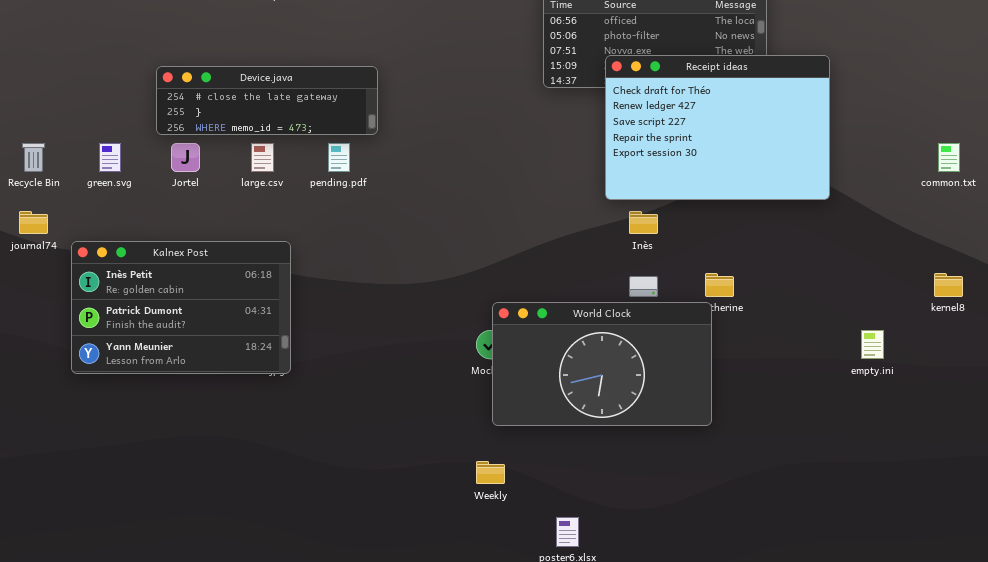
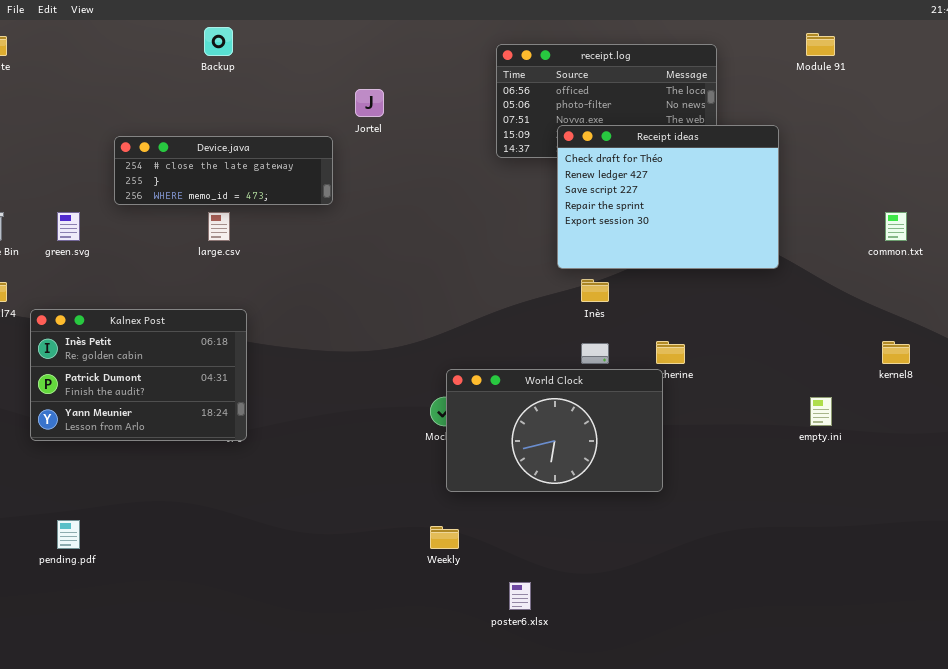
Jortel: [171,143,200,172] -> [355,89,384,117], moved
pending.pdf: [328,143,350,172] -> [57,520,80,549], moved

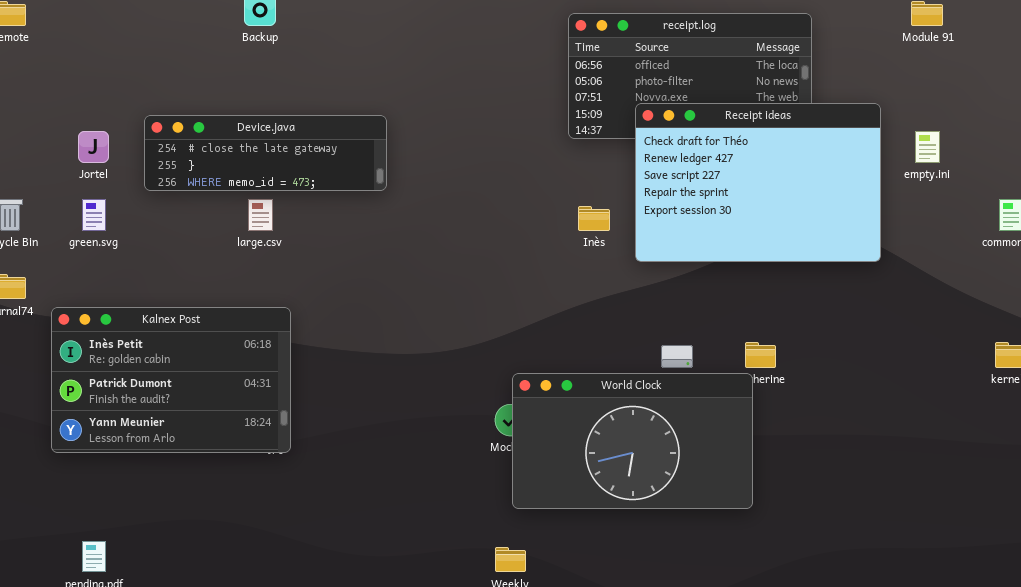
Jortel: [355,89,384,117] -> [78,131,109,163], moved
Inès: [581,279,609,302] -> [578,206,610,231], moved
empty.ini: [810,397,832,426] -> [915,131,940,163], moved

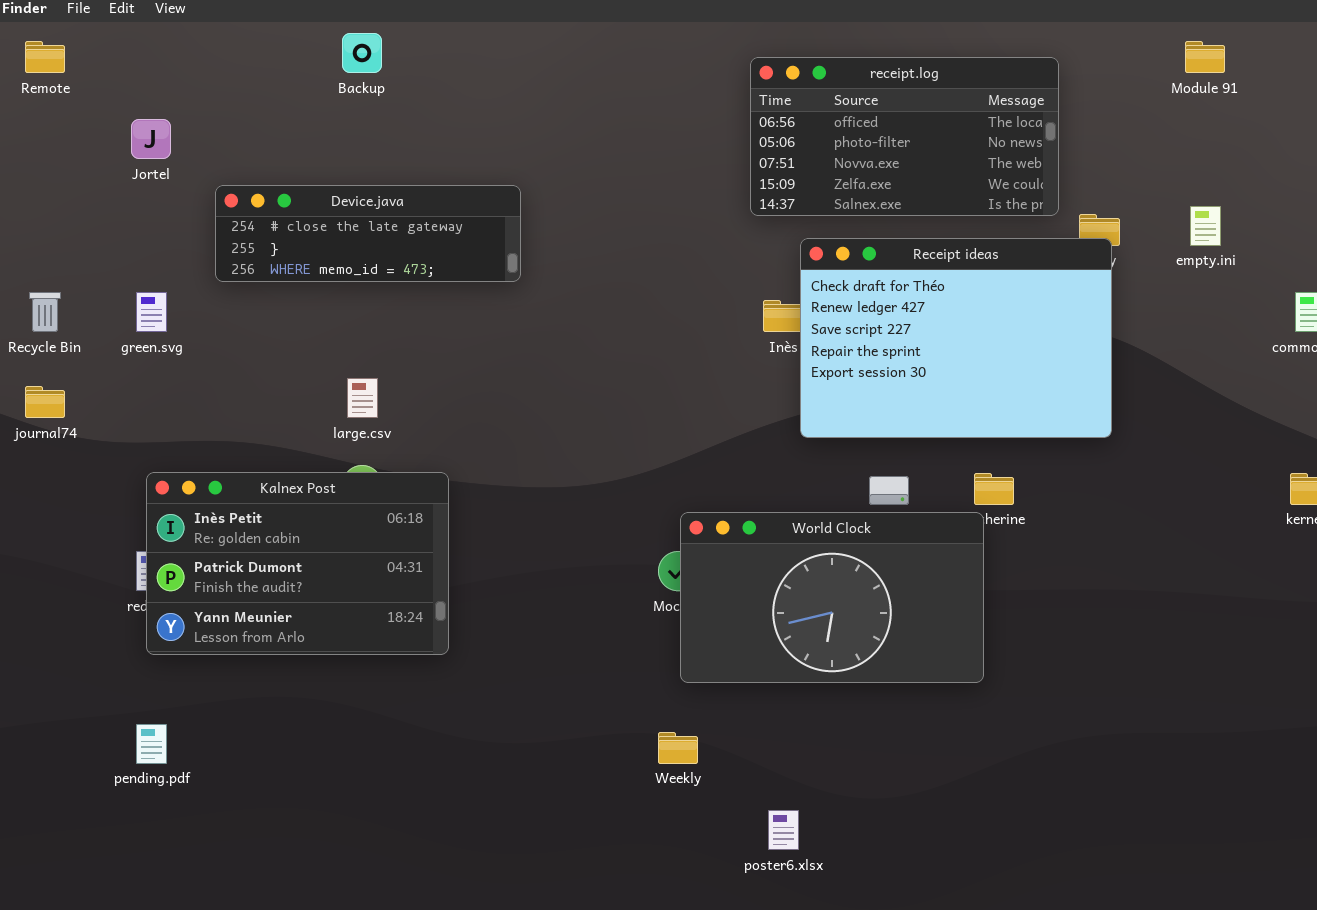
Receipt ideas: [635,103,881,262] -> [800,238,1112,438], moved
Jortel: [78,131,109,163] -> [131,119,171,159], moved
large.csv: [248,199,273,231] -> [347,378,378,418], moved
Kalnex Post: [51,307,291,453] -> [146,472,449,655], moved

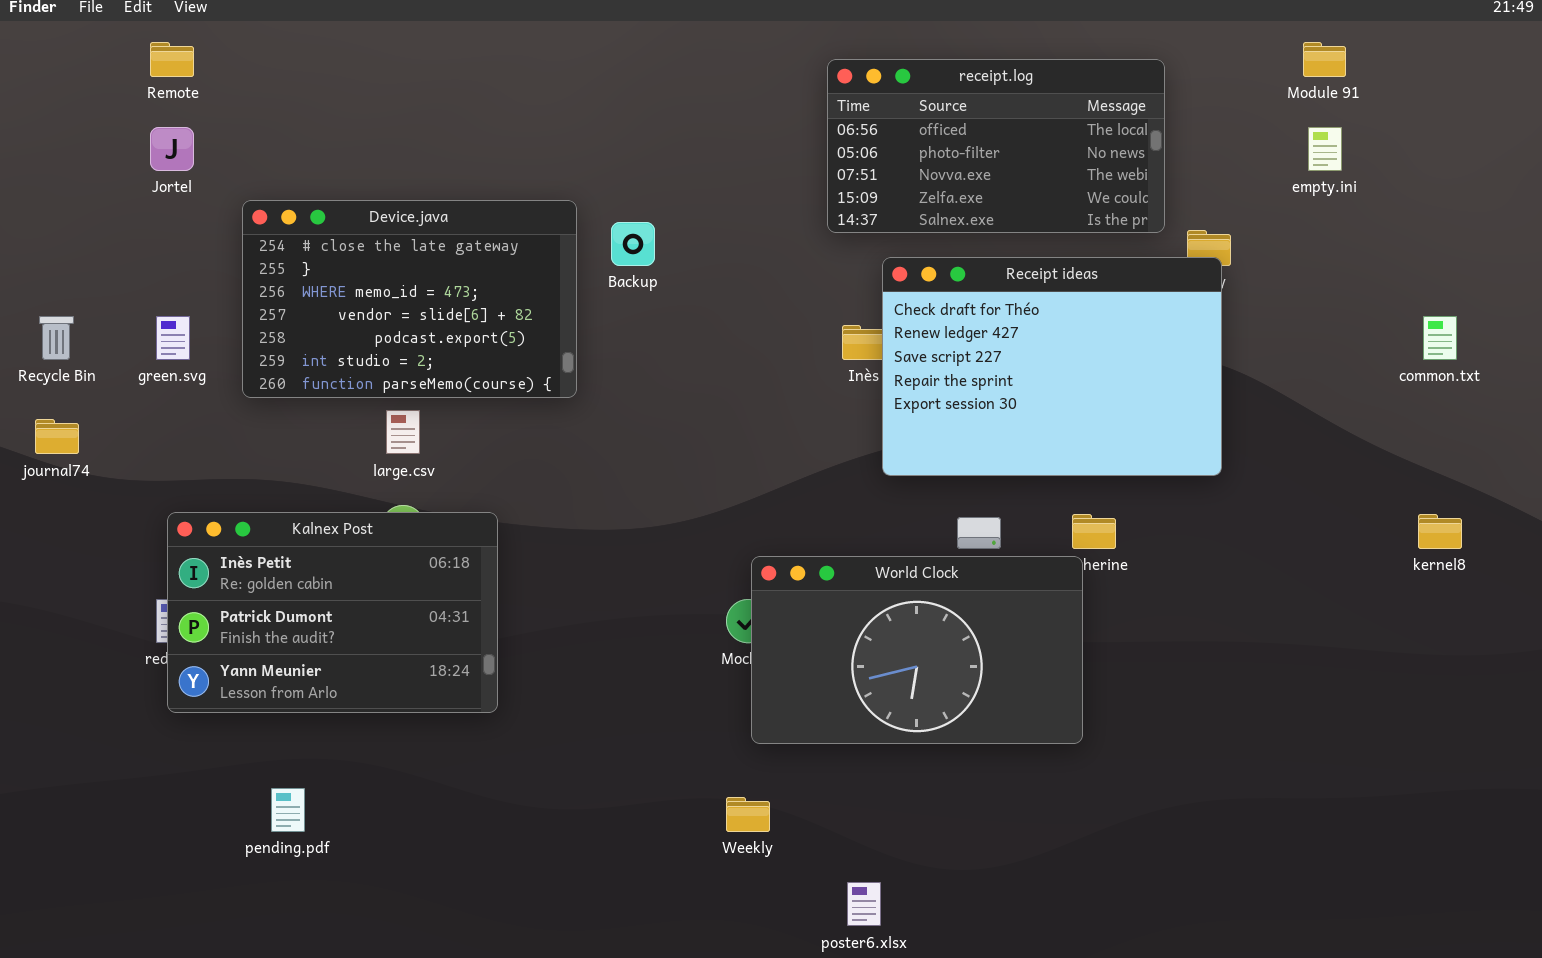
Backup: [342,33,382,73] -> [611,222,655,266], moved
Remote: [25,41,65,73] -> [150,42,194,77], moved
Device.java: [215,185,521,282] -> [242,200,577,398], resized
empty.ini: [1190,206,1221,246] -> [1308,127,1342,171], moved
pending.pdf: [136,724,167,764] -> [271,788,305,832], moved

